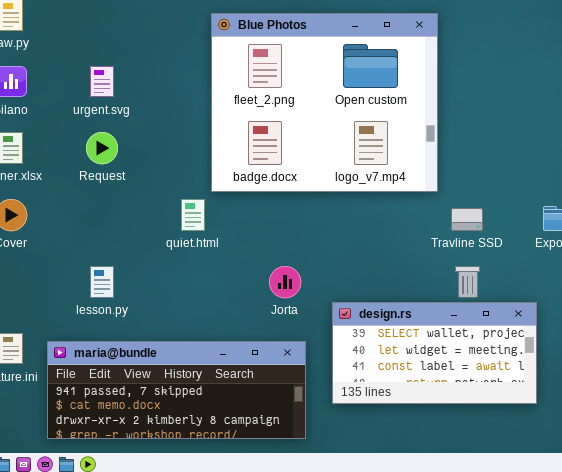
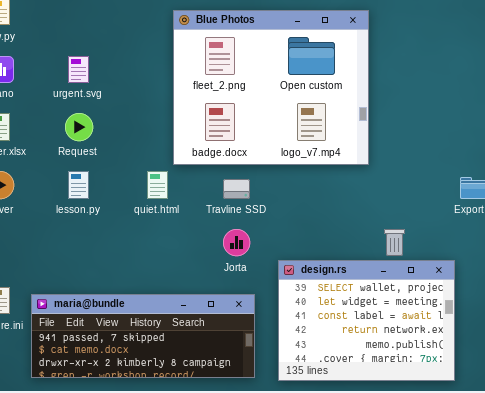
Travline SSD: [451,208,483,231] -> [223,179,250,199], moved
lesson.py: [90,266,114,298] -> [68,171,89,199], moved
design.rs: [332,302,537,404] -> [278,260,455,381], resized

